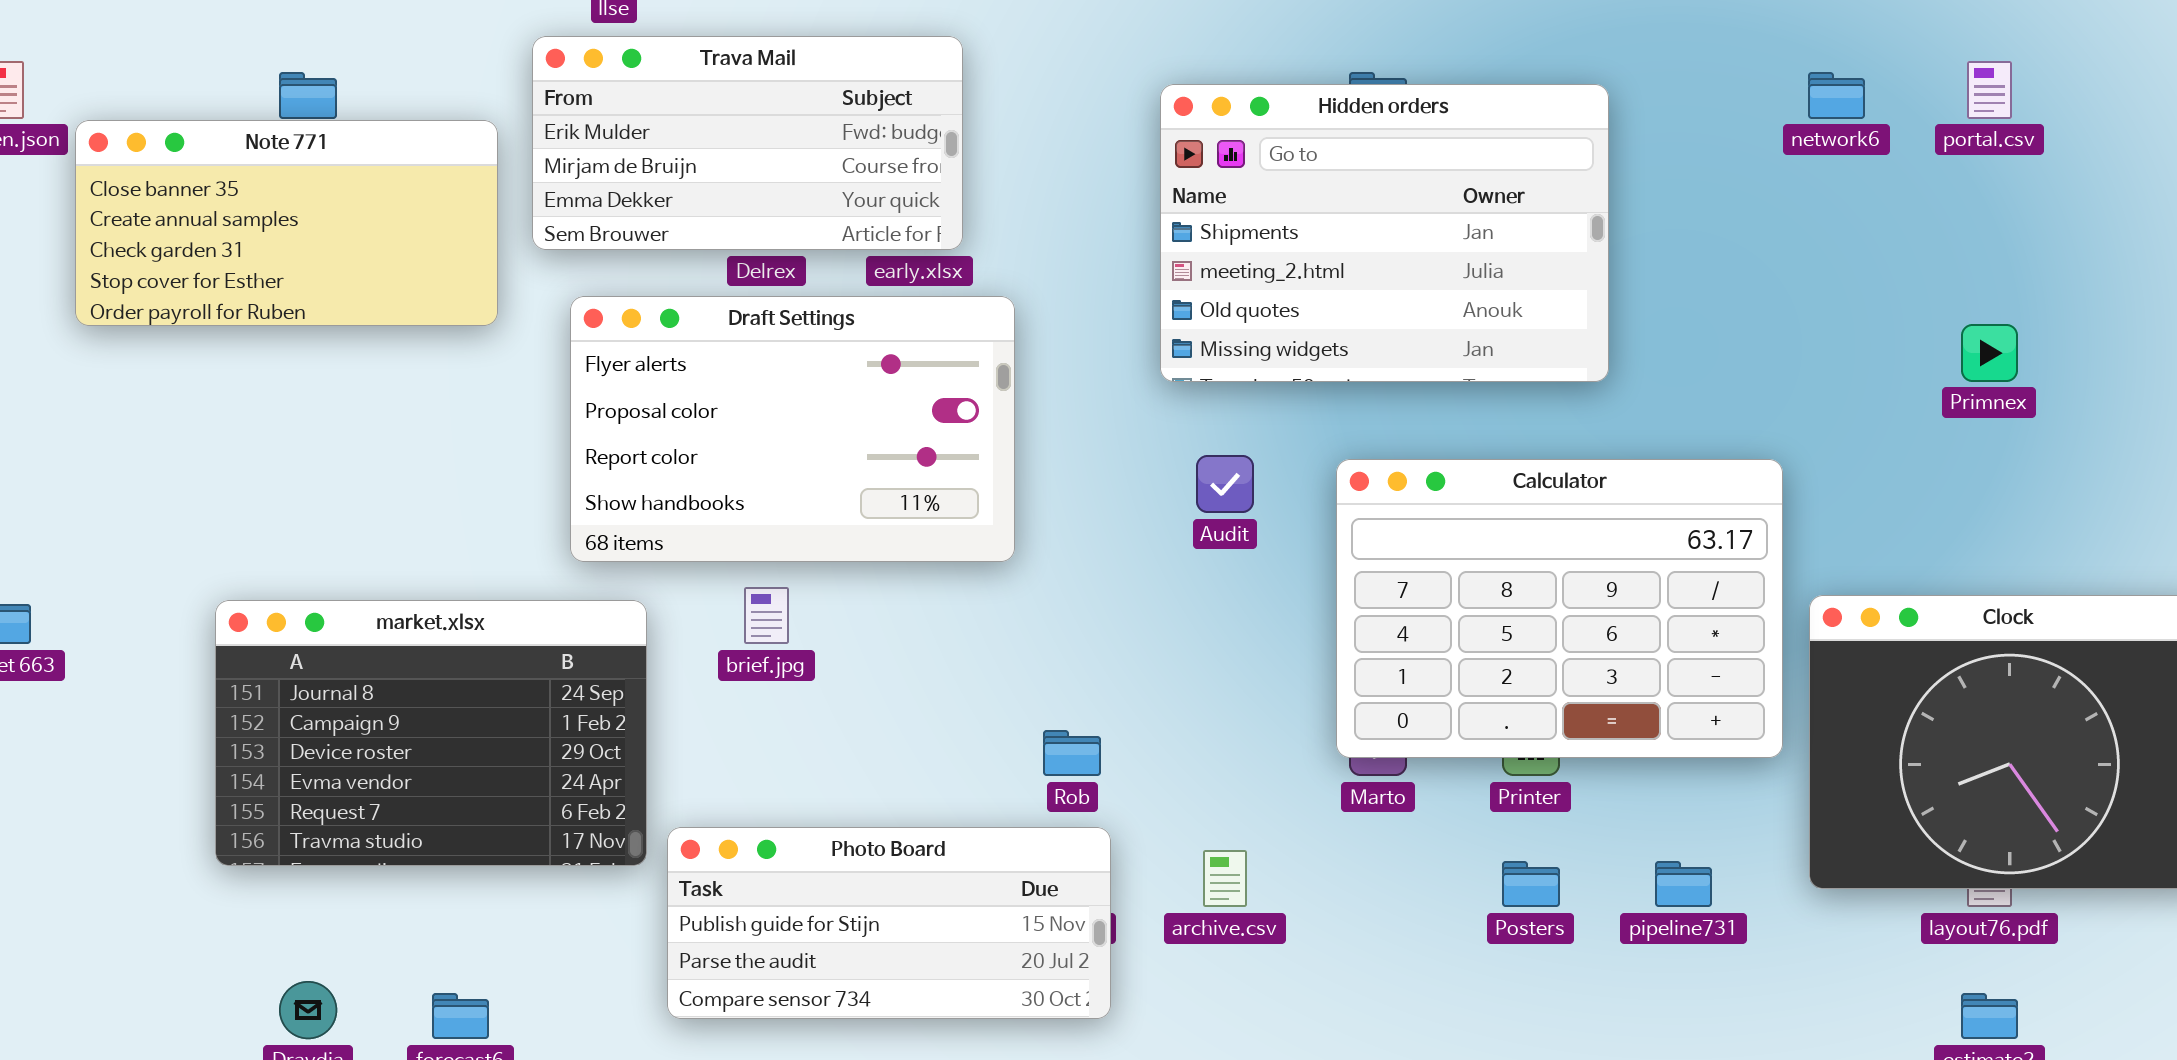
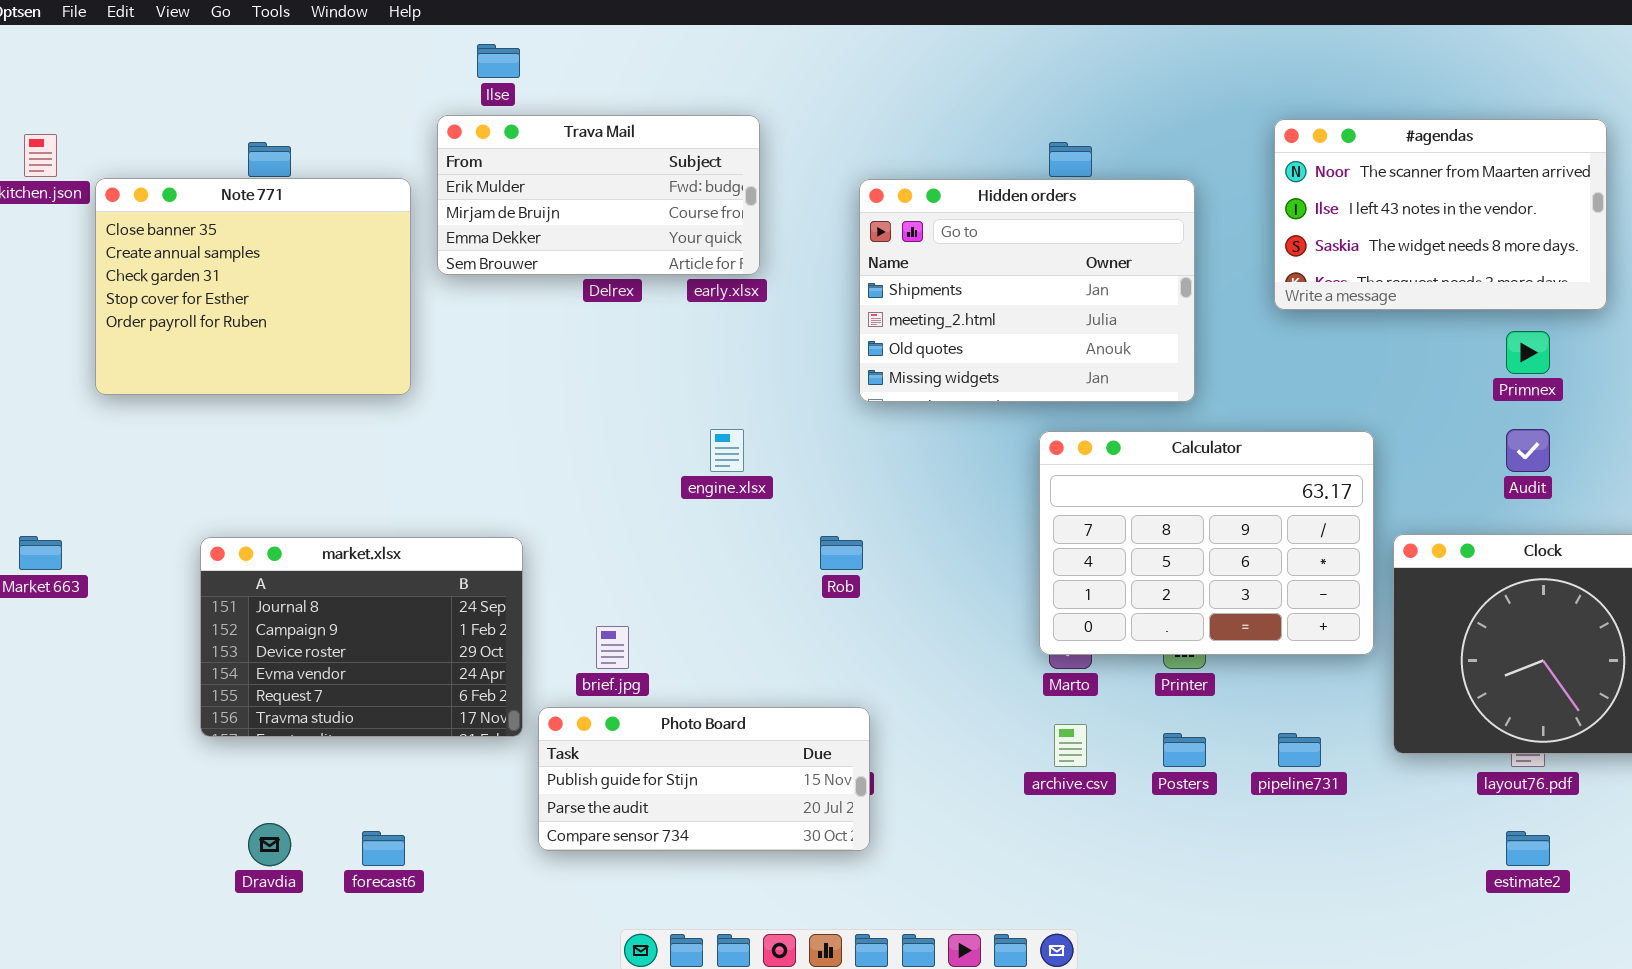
#agendas: none -> [1274,119,1607,310], opened
Hidden orders: [1160,84,1609,382] -> [859,179,1195,402], moved
Note 771: [75,120,498,326] -> [95,178,411,395], resized
Draft Settings: [570,296,1015,562] -> none, closed
Audit: [1196,455,1254,513] -> [1506,429,1550,472], moved
brief.jpg: [744,587,789,644] -> [596,626,629,669], moved
Rob: [1043,730,1101,776] -> [820,536,863,570], moved
archive.csv: [1203,850,1247,907] -> [1054,724,1087,767], moved

